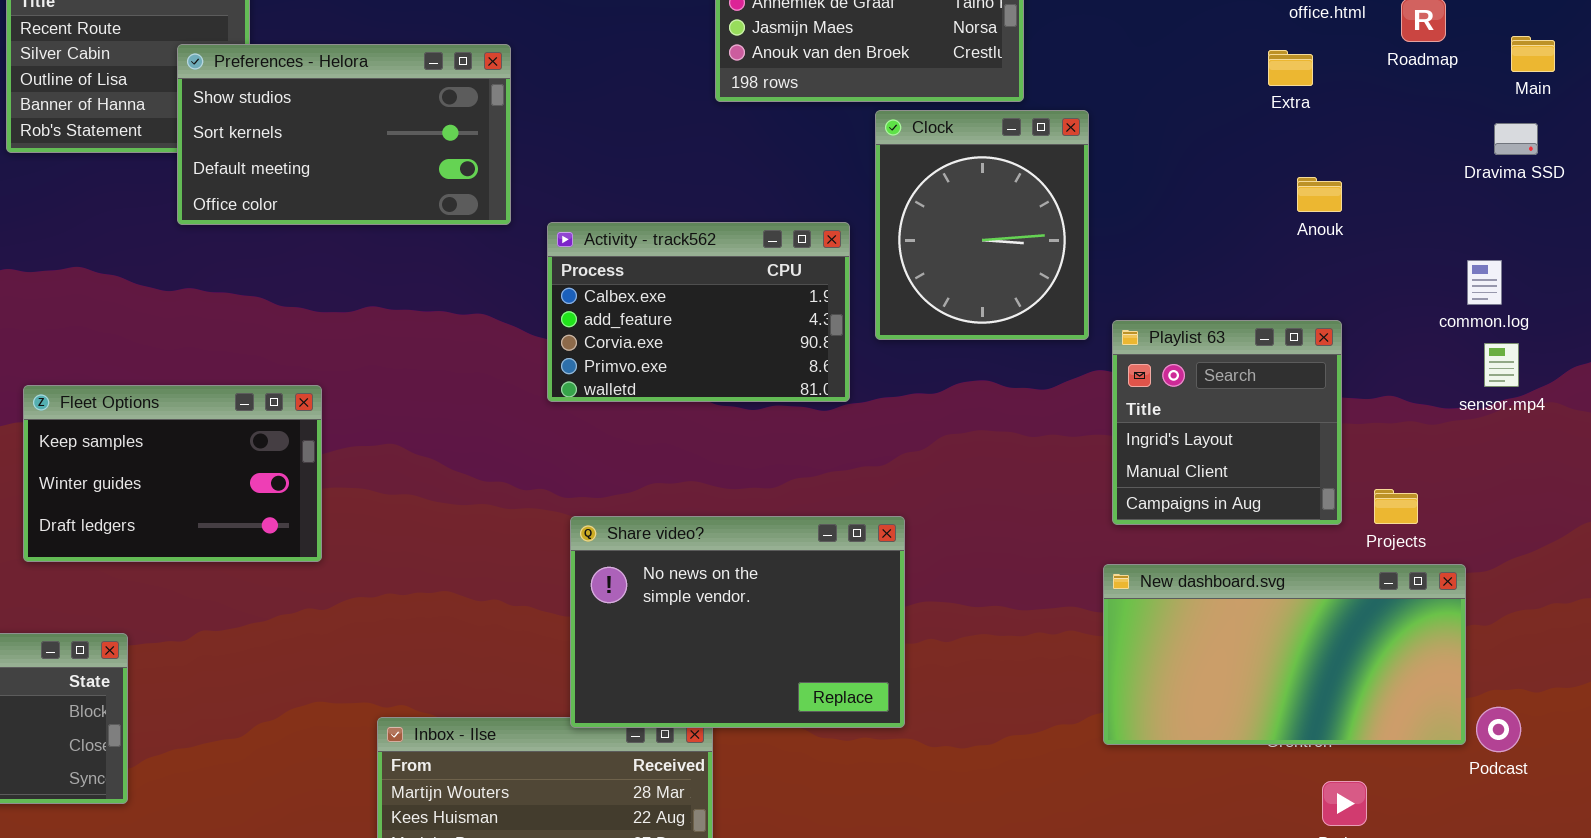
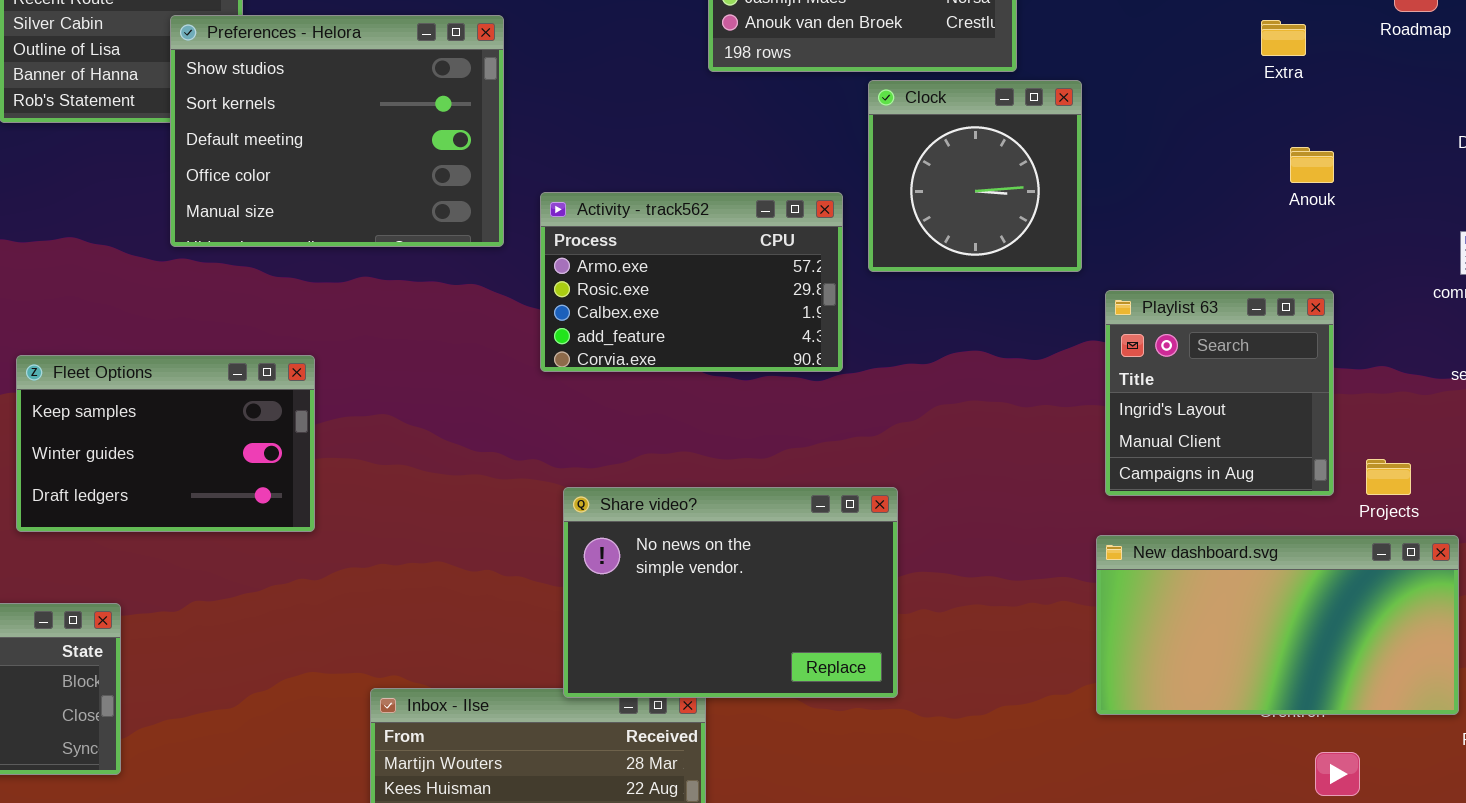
Preferences - Helora: [177,44,511,225] -> [170,15,504,247], resized
Clock: [875,110,1089,340] -> [868,80,1082,272], resized
Activity - track562: [547,222,850,402] -> [540,192,843,372], scrolled up 2 rows

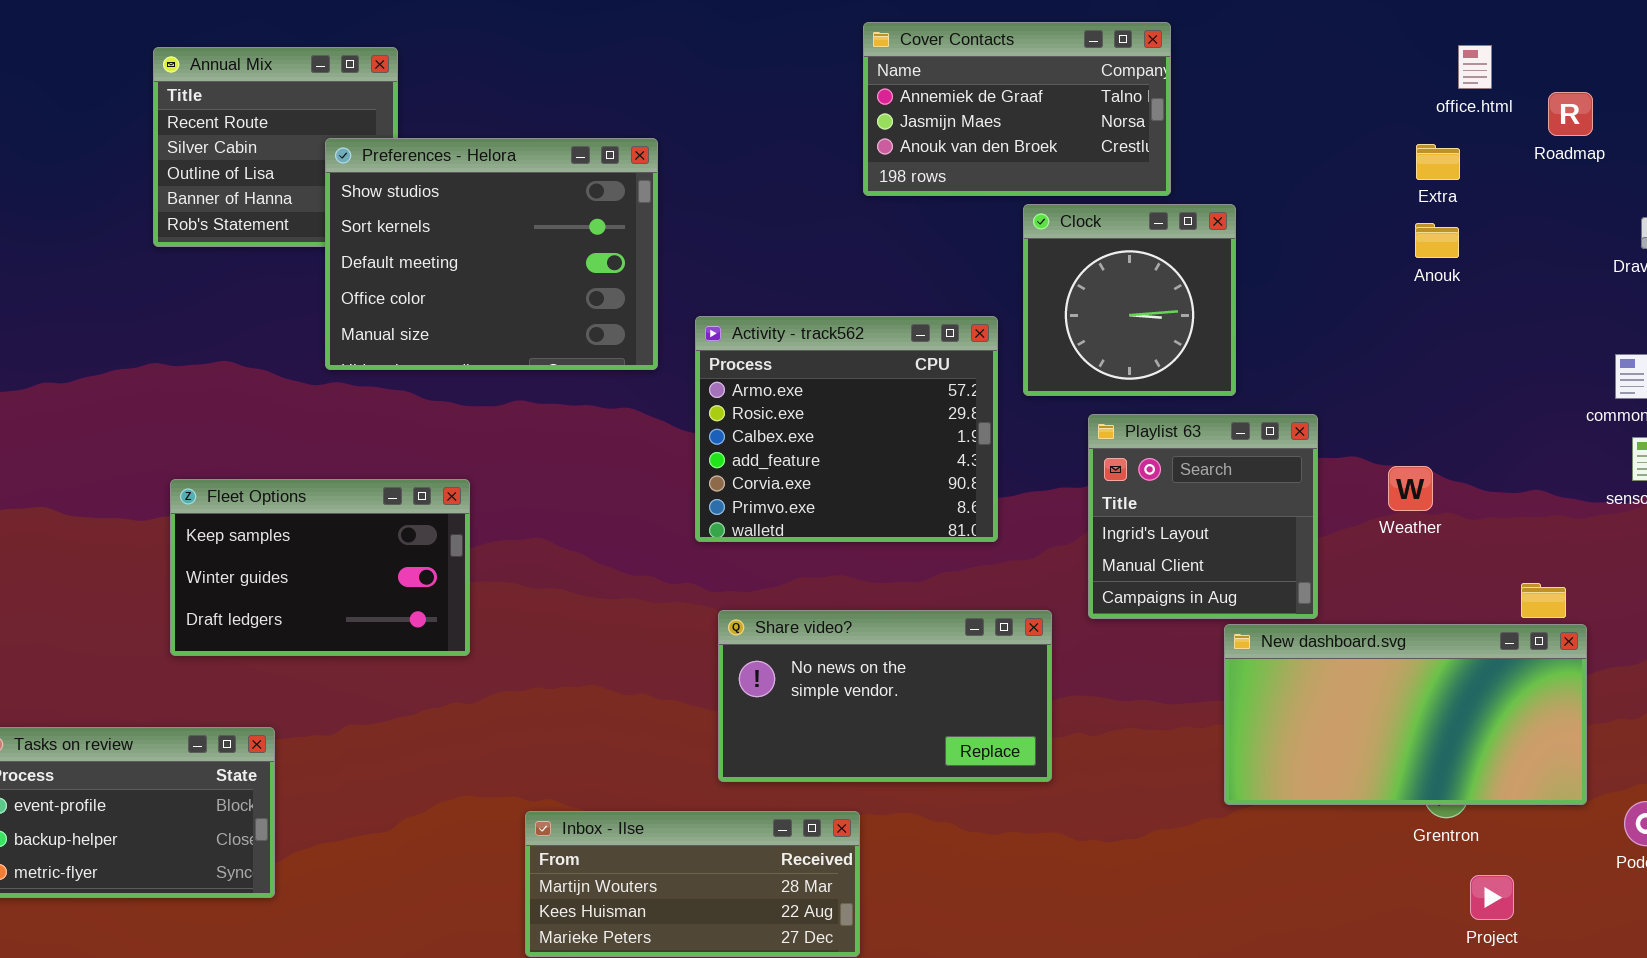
Anouk: [1290,147,1334,183] -> [1415,223,1459,258], moved
Activity - track562: [540,192,843,372] -> [695,316,998,542], resized
Playlist 63: [1105,290,1334,496] -> [1088,414,1318,619], moved
Share video?: [563,487,898,698] -> [718,610,1052,782], resized
New dashboard.svg: [1096,535,1459,715] -> [1224,624,1587,805], moved

